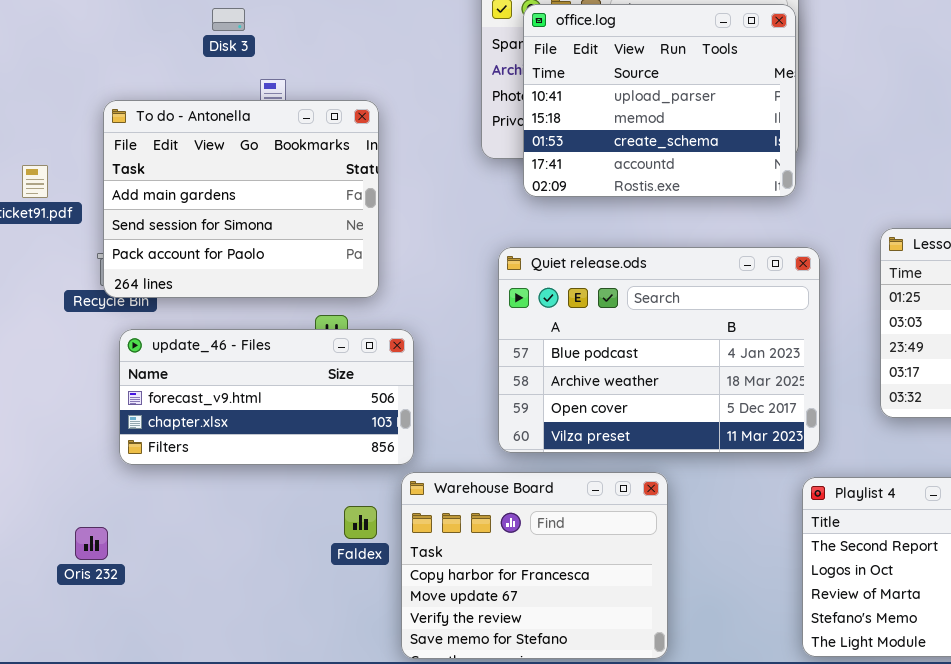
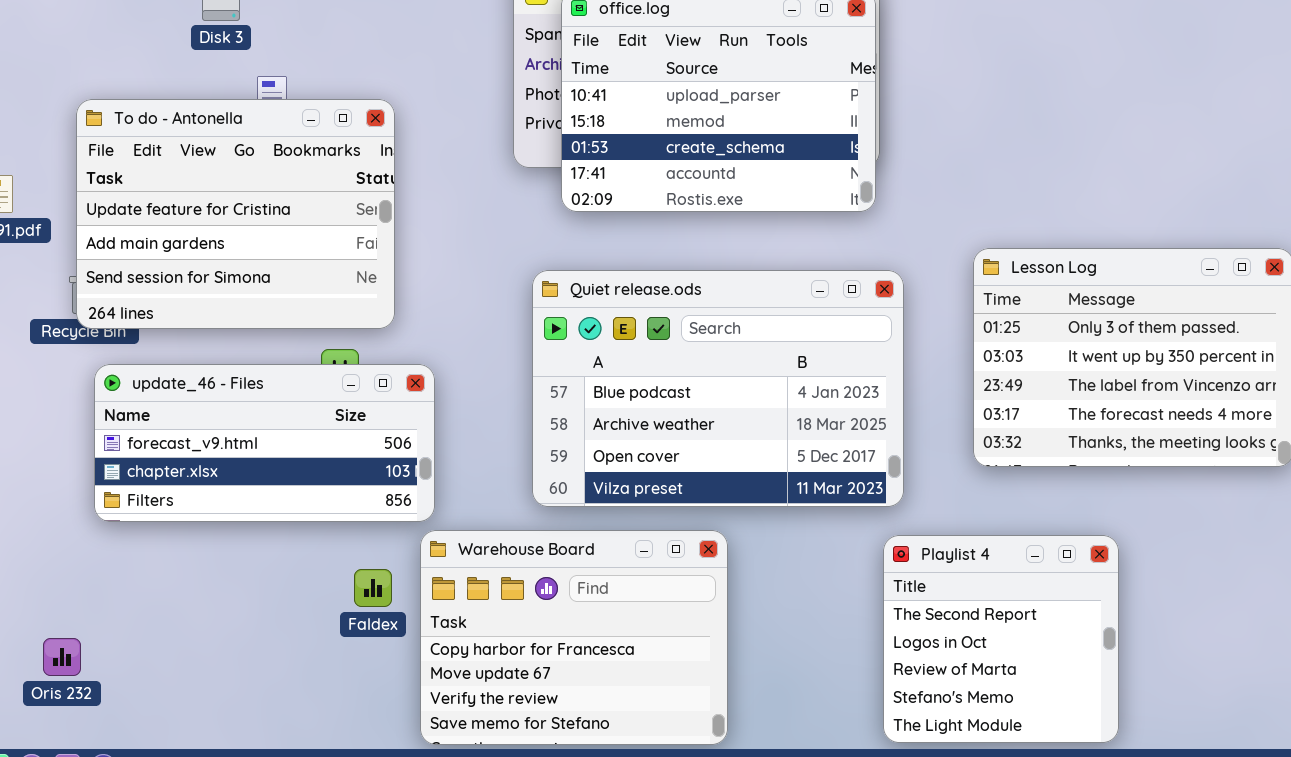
To do - Antonella: [103,100,379,298] -> [76,99,395,329], scrolled up 1 row
Oris 232: [75,527,108,560] -> [43,638,81,676], moved

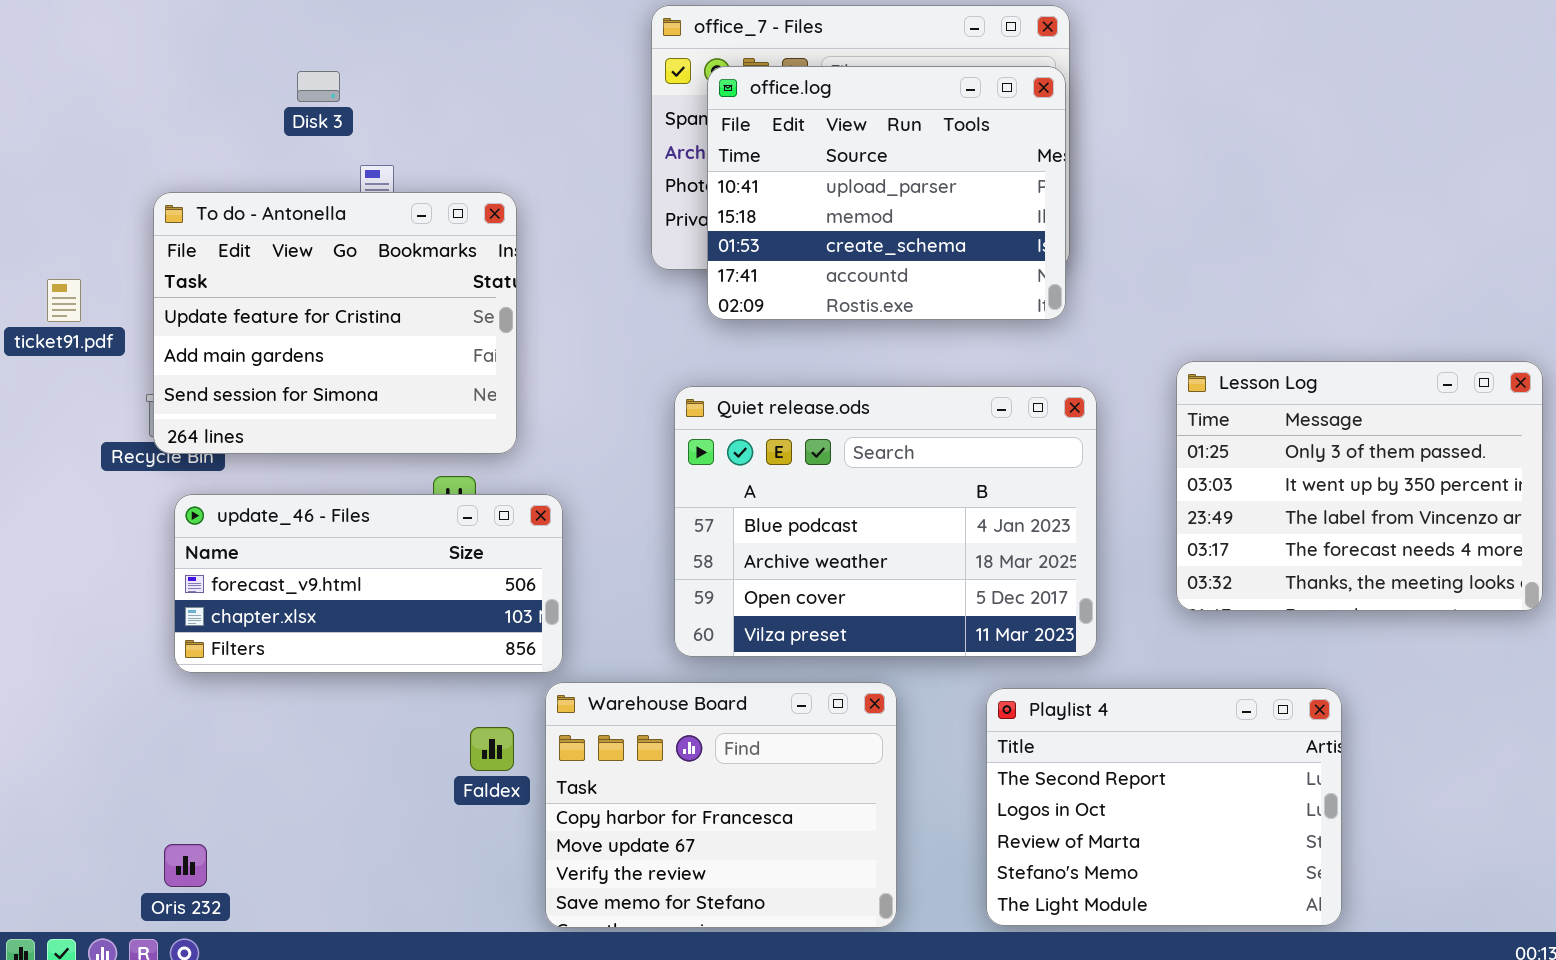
Playlist 4: [883,535,1119,743] -> [986,688,1342,926], resized
Oris 232: [43,638,81,676] -> [164,844,207,887], moved

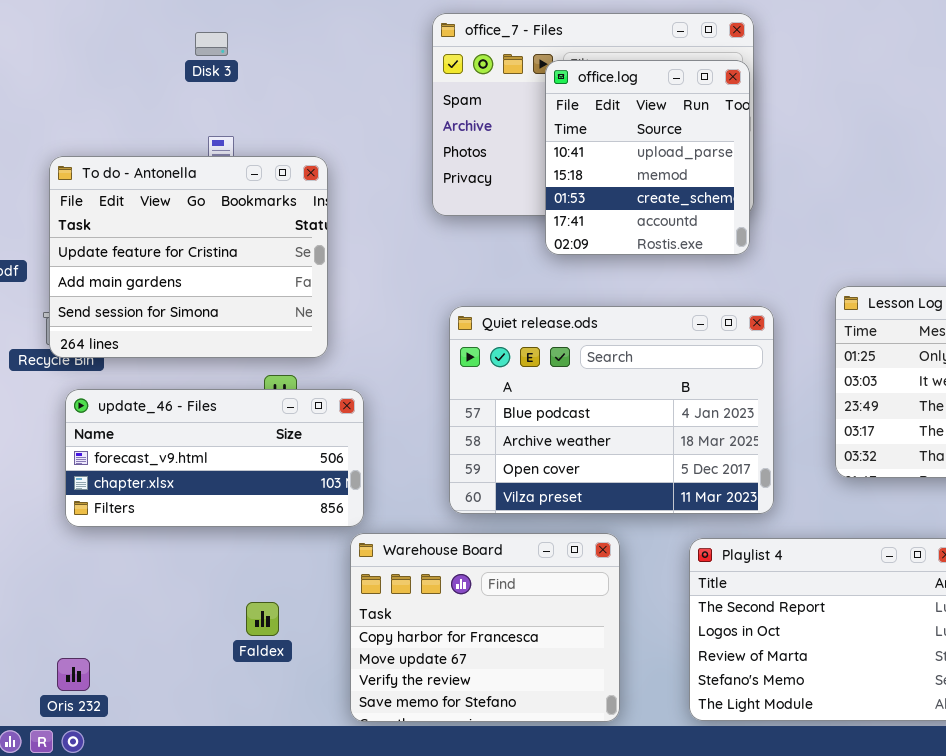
office.log: [707,66,1066,320] -> [545,60,750,255], resized
Disk 3: [297,71,340,102] -> [195,32,228,56], moved
Faldex: [470,727,514,771] -> [246,602,279,636], moved

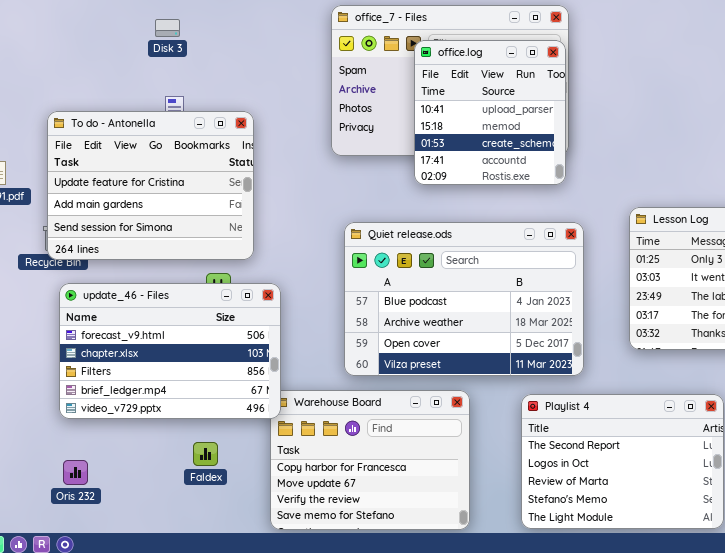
update_46 - Files: [65,389,364,527] -> [59,283,281,419], resized
Oris 232: [57,658,90,691] -> [63,460,88,485], moved

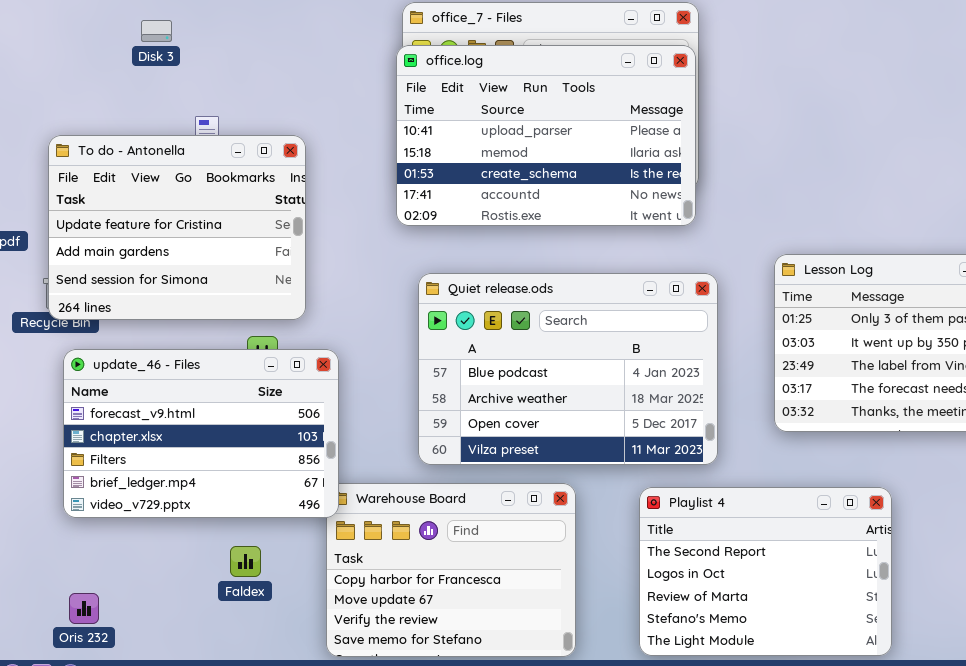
Disk 3: [155,19,180,37] -> [141,20,172,42], moved
office.log: [414,40,566,185] -> [396,45,696,226], resized
Oris 232: [63,460,88,485] -> [69,593,99,624], moved

